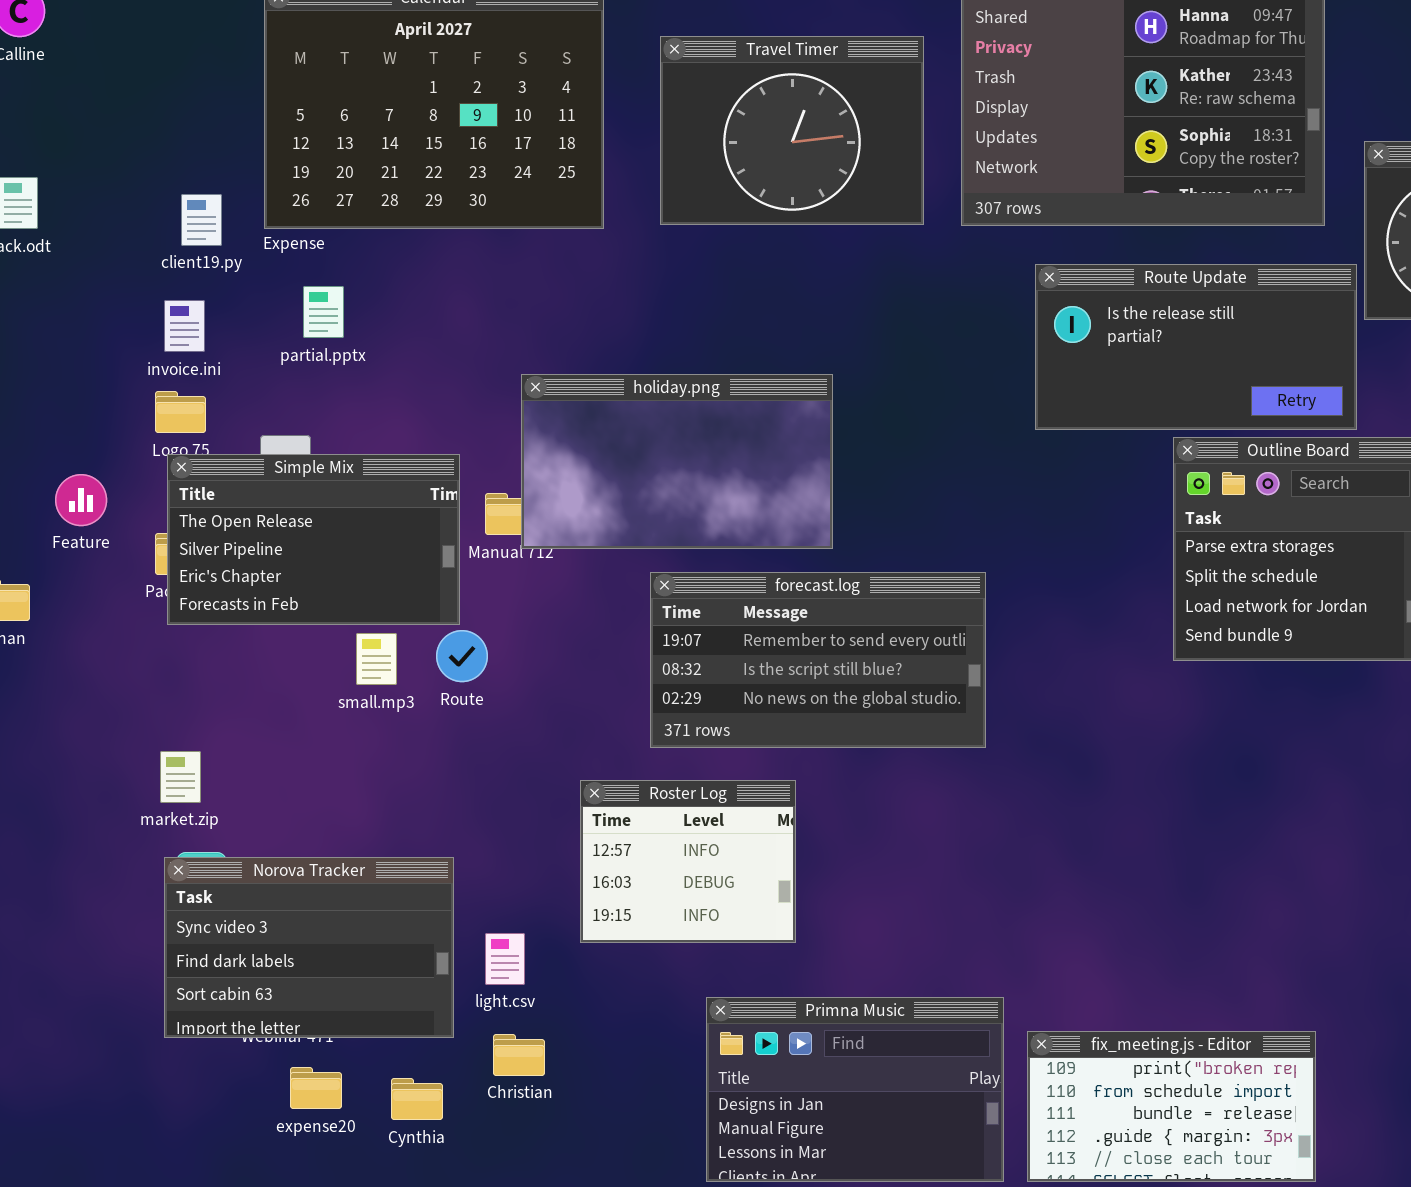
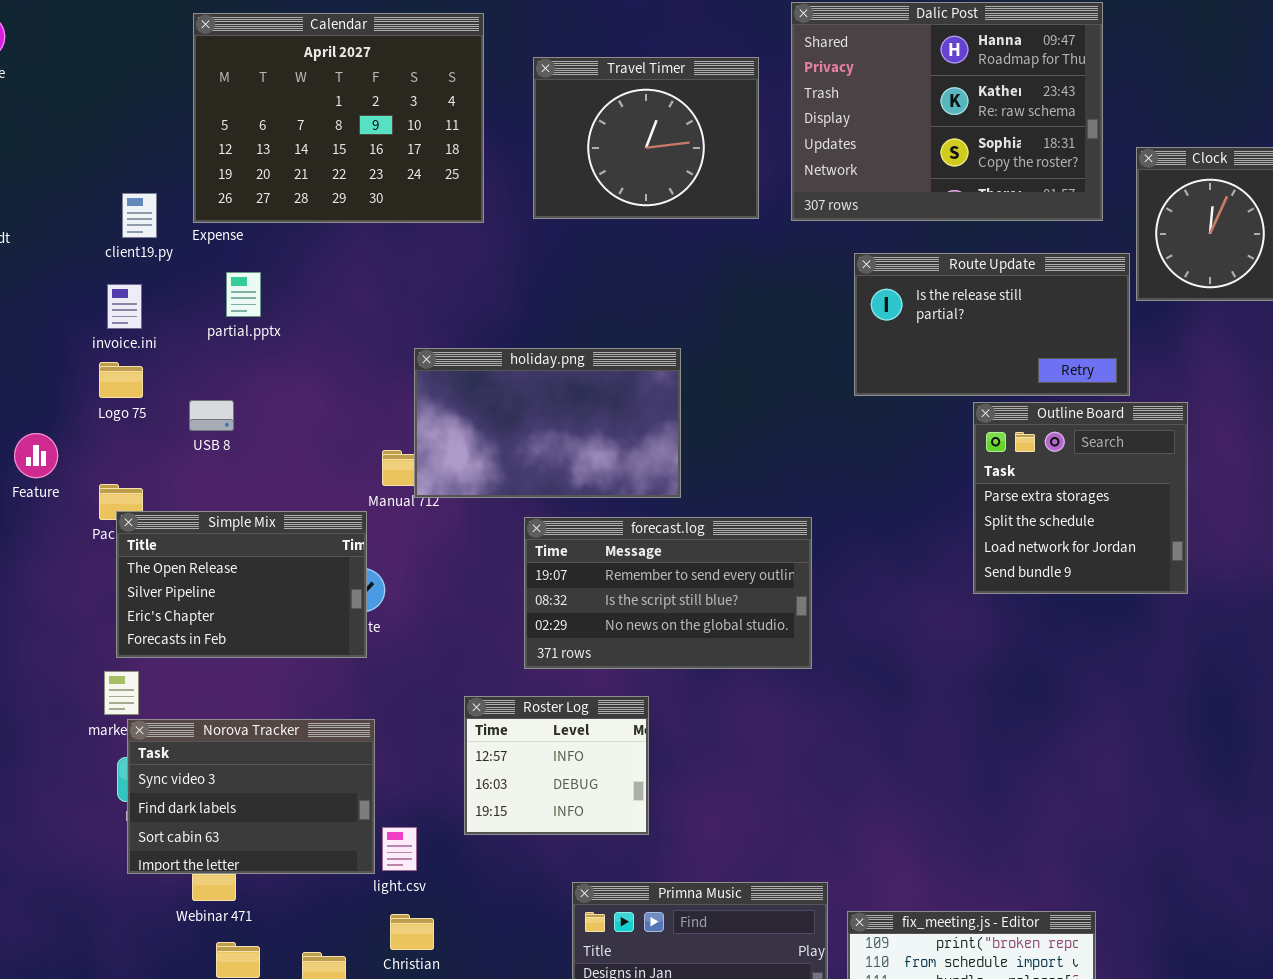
Simple Mix: [167,454,460,625] -> [116,511,367,658], moved
Norova Tracker: [164,857,454,1038] -> [127,719,375,874], moved

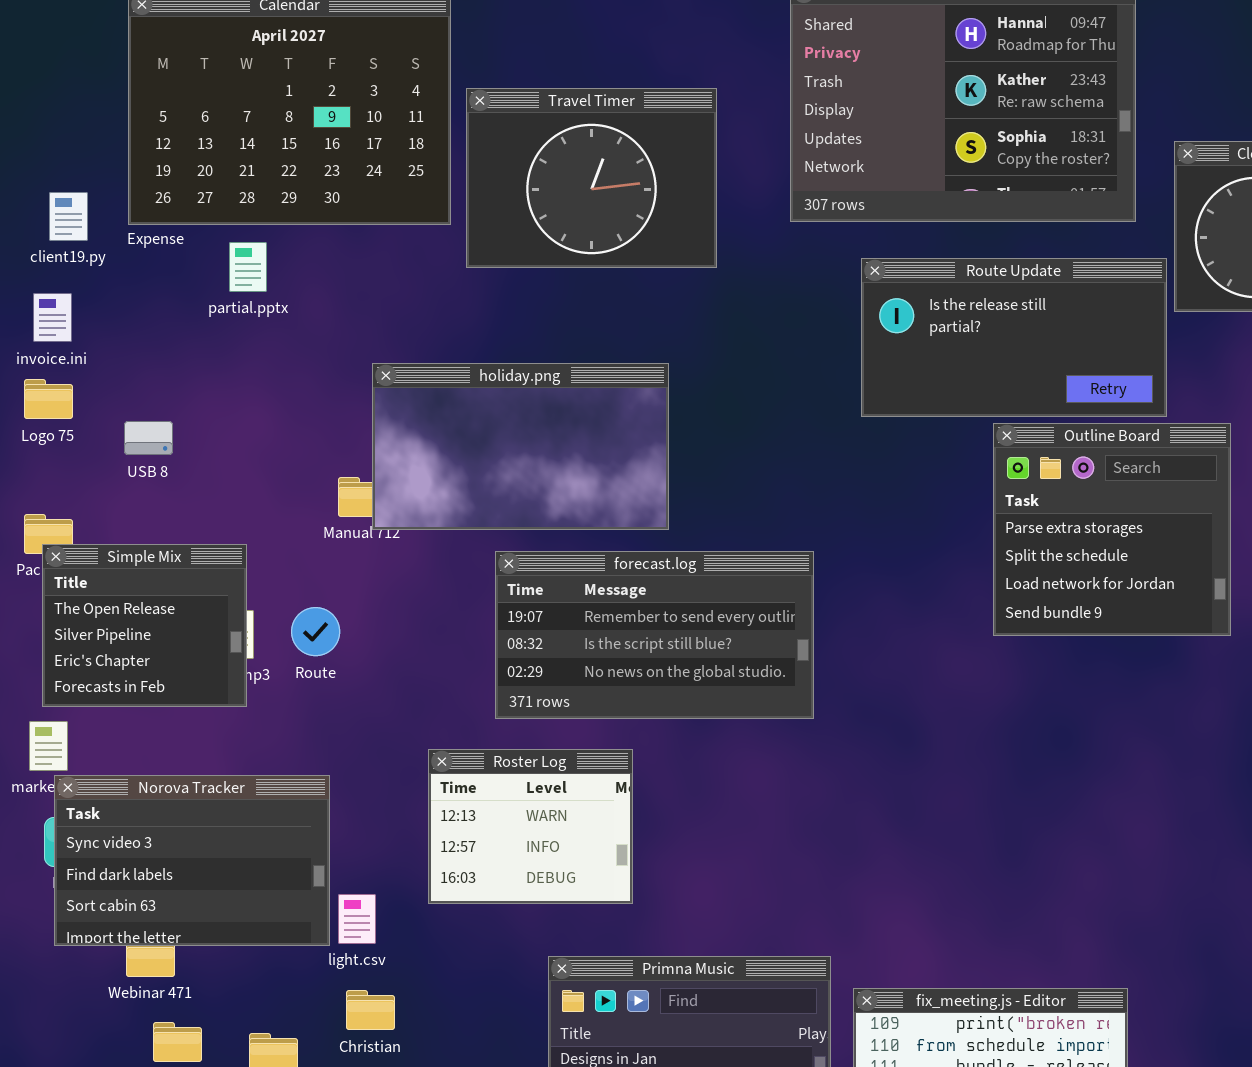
Travel Timer: [533,57,759,219] -> [466,88,717,268], moved
partial.pptx: [226,272,261,317] -> [229,242,267,292], moved
Simple Mix: [116,511,367,658] -> [42,544,247,707], resized
Roster Log: [464,696,649,835] -> [428,749,633,904], scrolled up 1 row

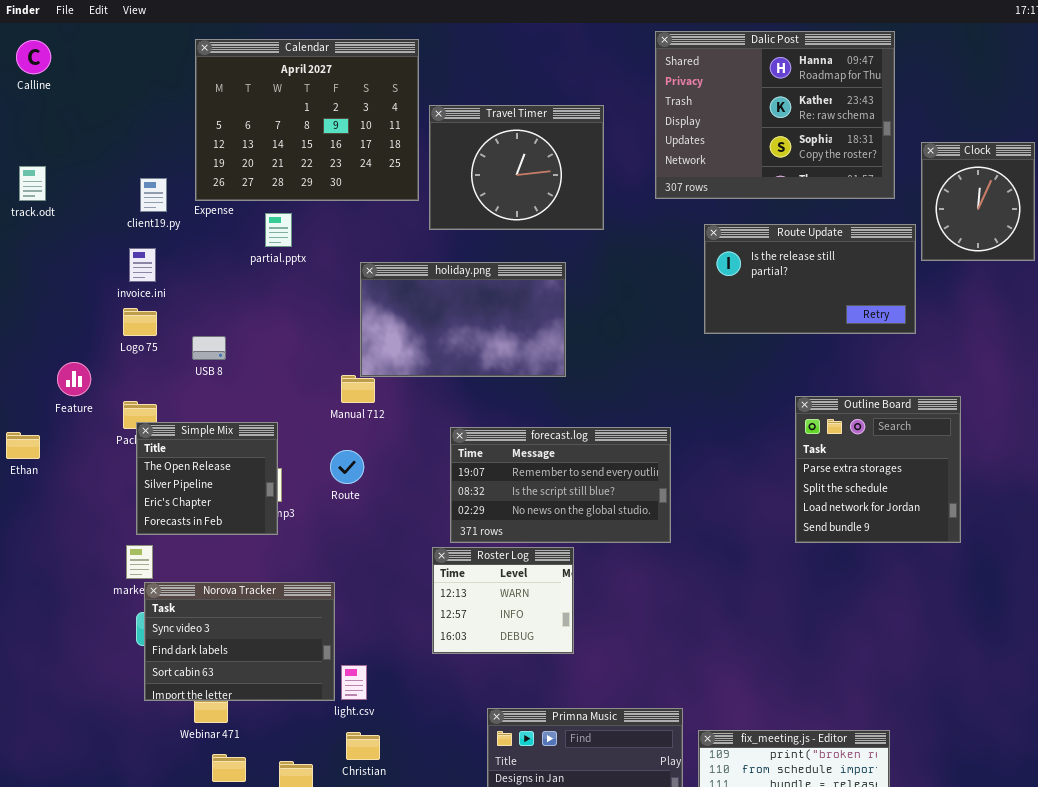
holiday.png: [372,363,669,530] -> [360,262,566,377], moved
Outline Board: [993,423,1231,636] -> [795,396,961,543], moved
Route: [291,607,340,656] -> [330,450,364,484], moved
Roster Log: [428,749,633,904] -> [432,547,574,654], moved

